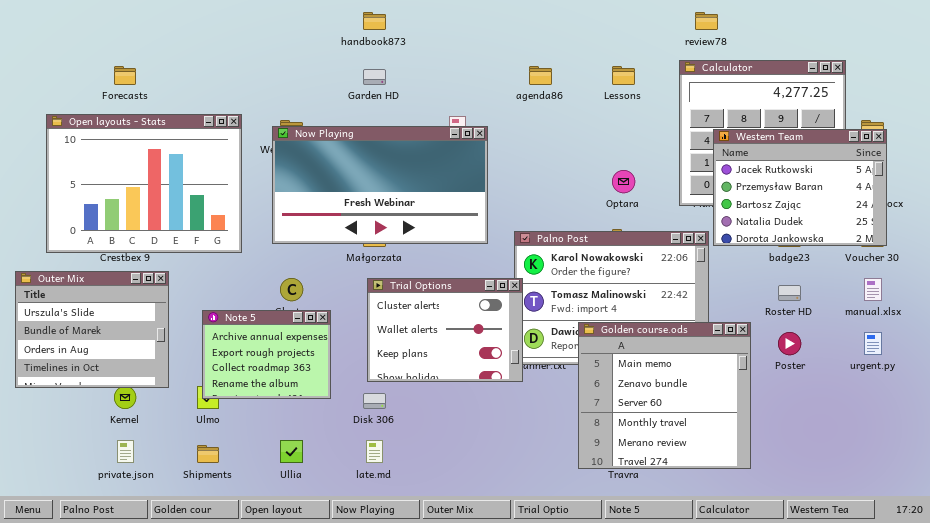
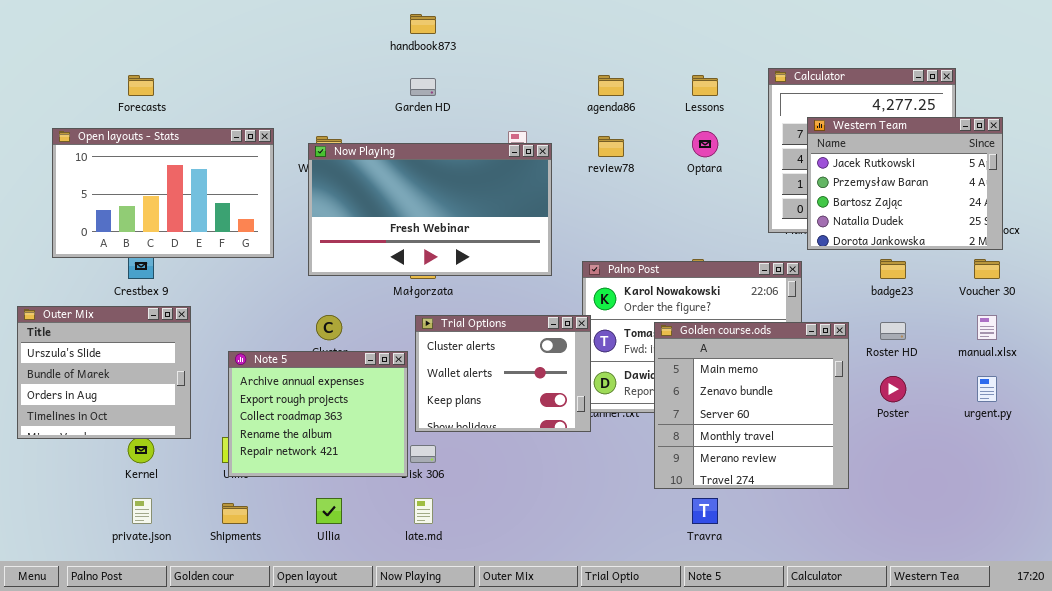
review78: [695,12,718,30] -> [598,136,624,157], moved
Open layouts - Stats: [46,114,242,253] -> [52,128,274,258], resized
Western Team: [713,129,887,246] -> [807,117,1003,250], moved
Optara: [612,170,635,193] -> [692,131,718,157], moved
Note 5: [202,310,331,399] -> [228,351,408,477], resized
Golden course.ods: [578,322,751,469] -> [654,322,849,489], moved

